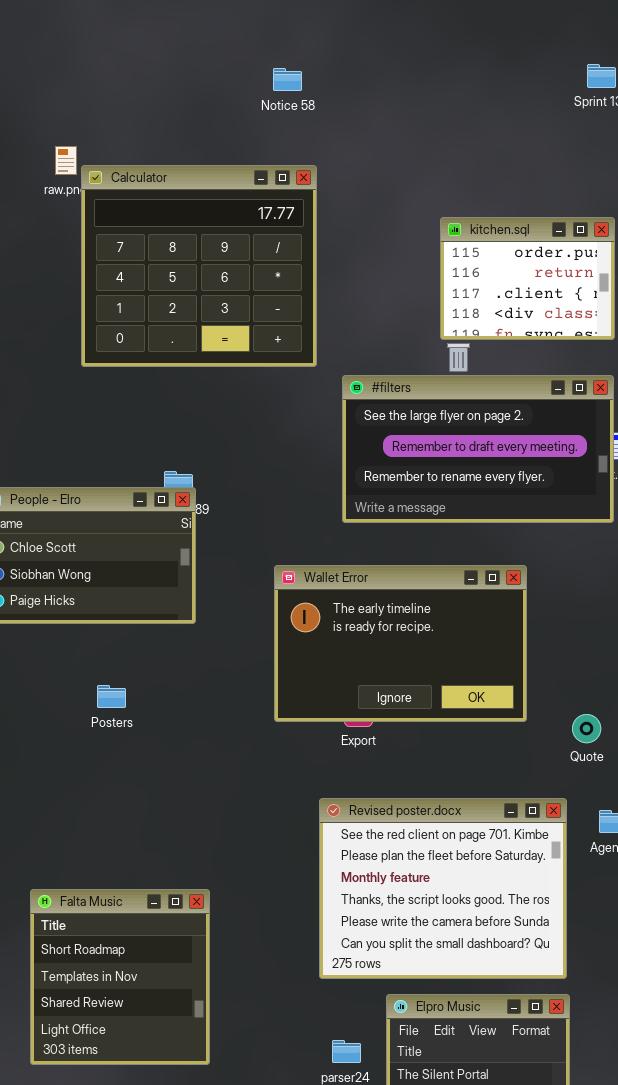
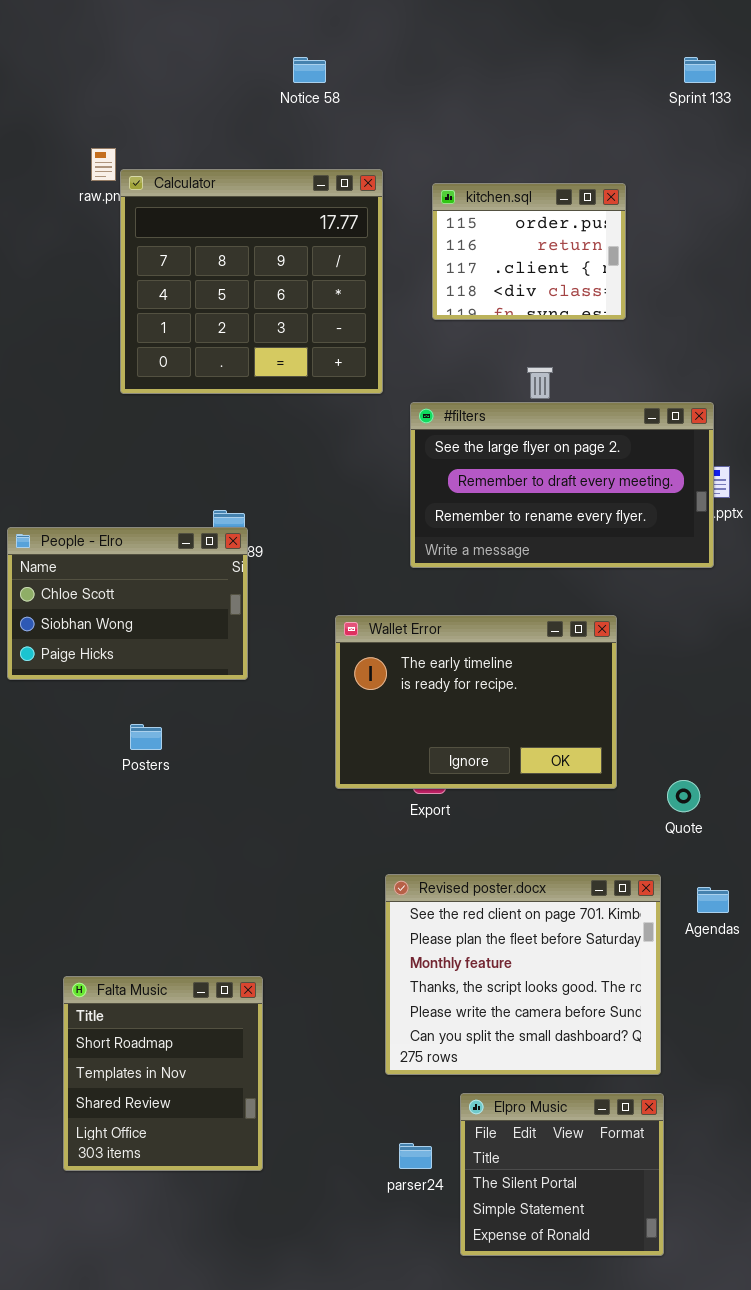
Notice 58: [273,68,302,91] -> [293,57,326,83], moved
kitchen.sql: [440,217,615,340] -> [432,183,626,320], moved
Posters: [97,685,126,708] -> [130,724,162,750], moved

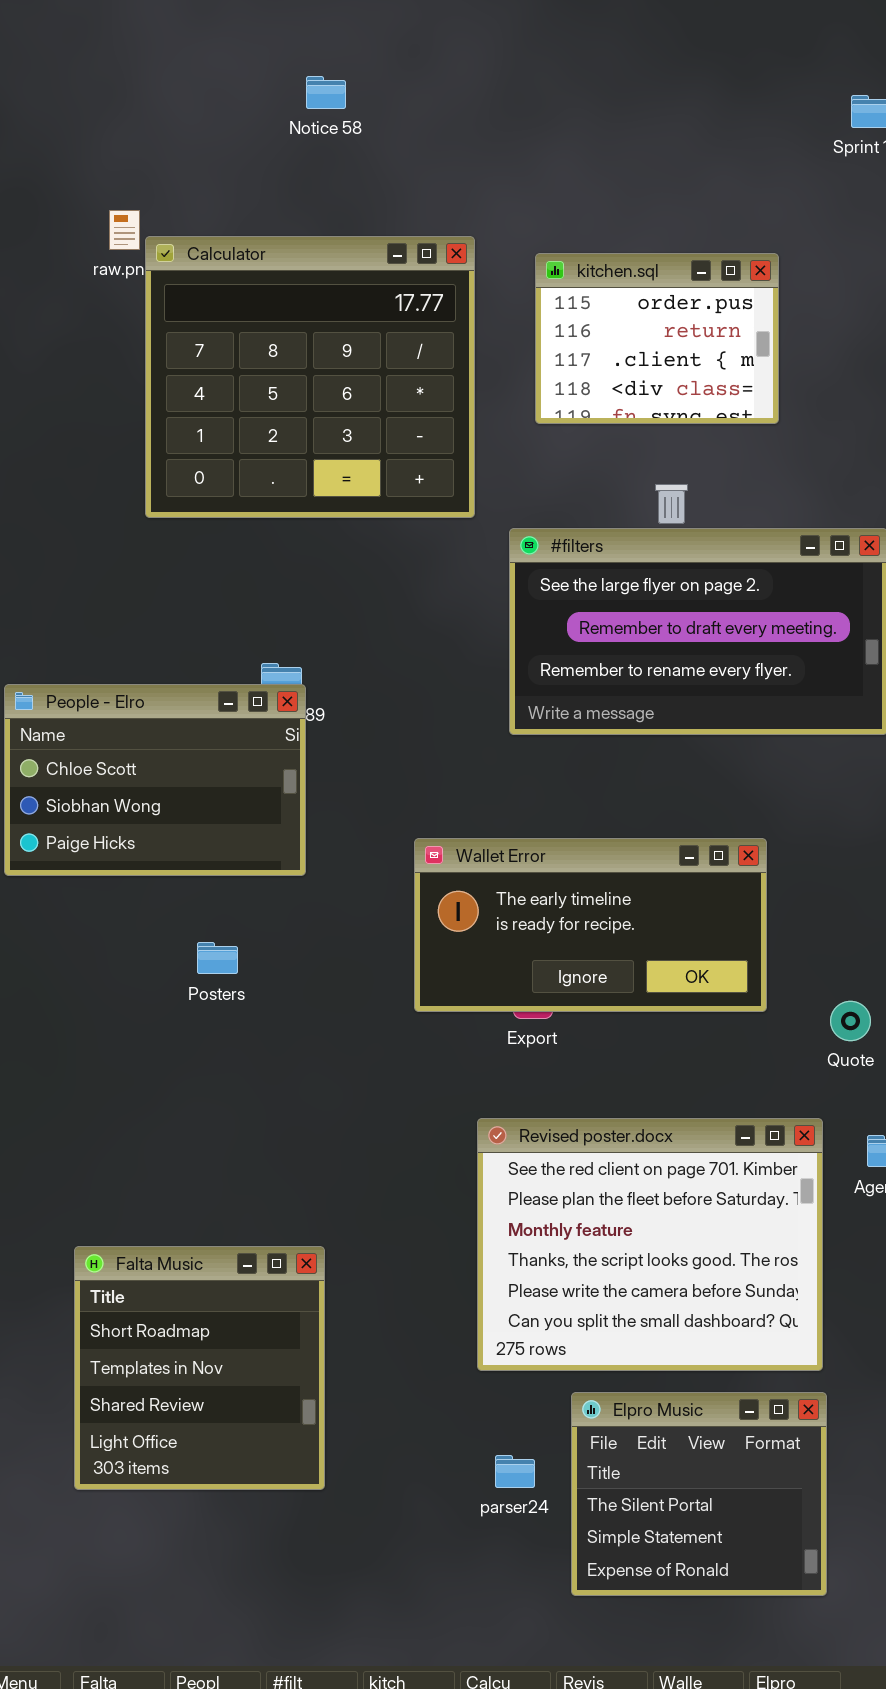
Notice 58: [293,57,326,83] -> [306,76,346,109], moved
Wallet Error: [335,615,617,789] -> [414,838,767,1012], resized
Posters: [130,724,162,750] -> [197,942,238,974], moved

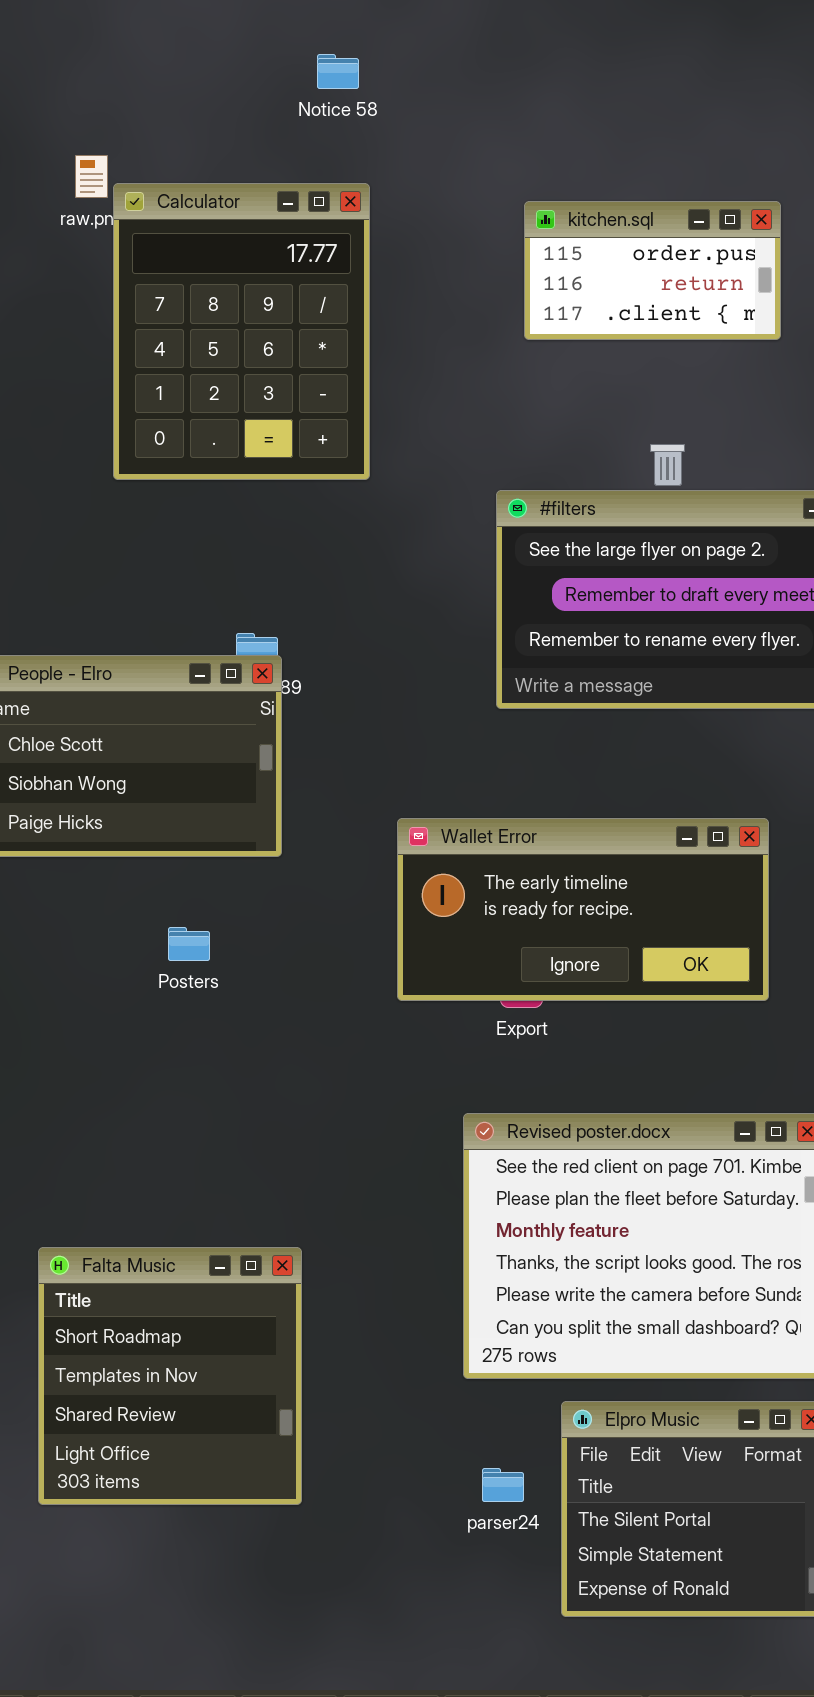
Notice 58: [306,76,346,109] -> [317,54,359,89], moved
Calculator: [145,236,475,518] -> [113,183,370,480], resized
kitchen.sql: [535,253,779,424] -> [524,201,781,340], resized

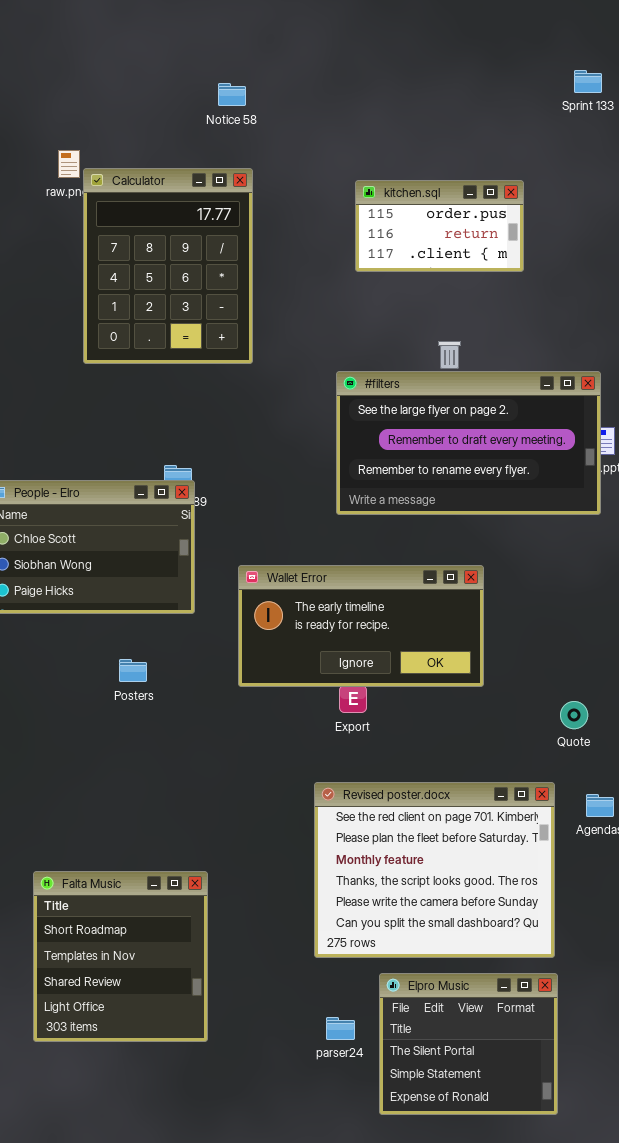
Wallet Error: [397,818,769,1001] -> [238,565,484,687], moved

